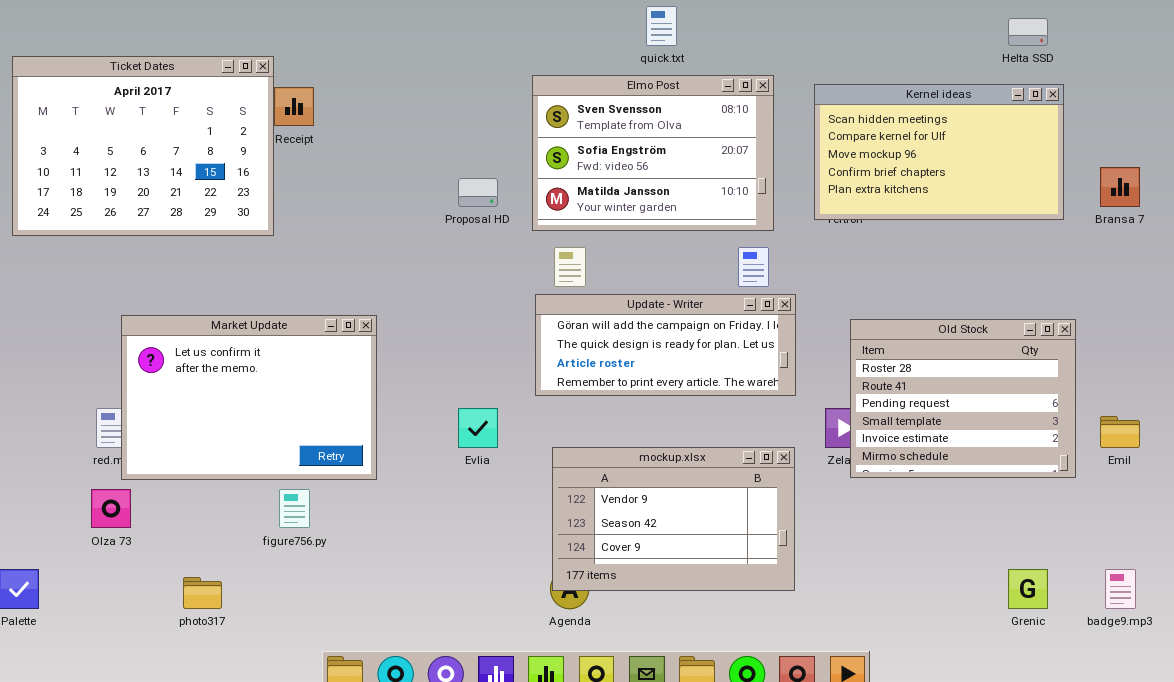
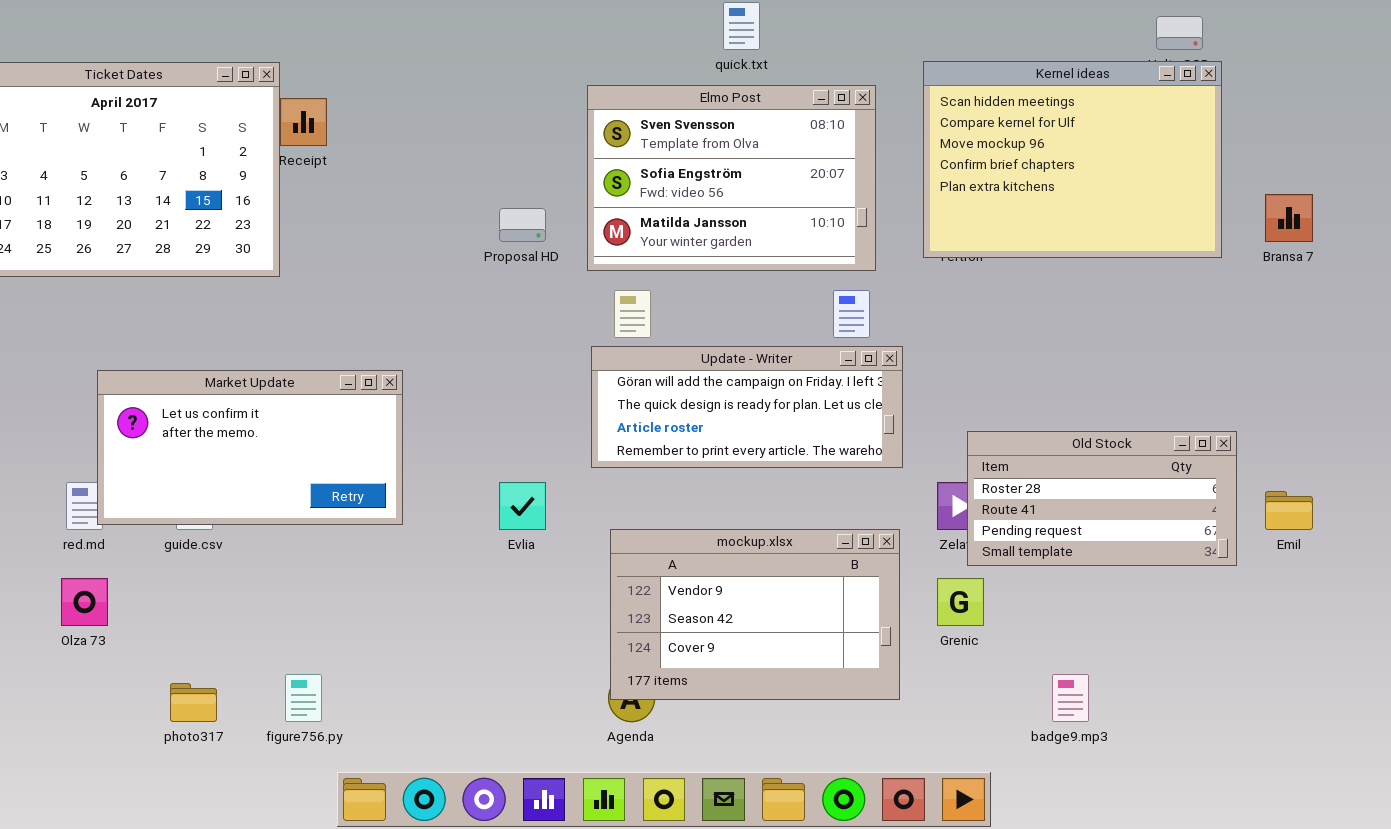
Kernel ideas: [814,84,1064,220] -> [923,61,1222,258], resized
Market Update: [121,315,377,480] -> [97,370,403,525], resized
Old Stock: [850,319,1076,478] -> [967,431,1237,566], resized
figure756.py: [279,489,310,528] -> [285,674,322,722], moved
Grenic: [1008,569,1048,609] -> [937,578,984,626], moved
badge9.mp3: [1105,569,1136,609] -> [1052,674,1089,722], moved

